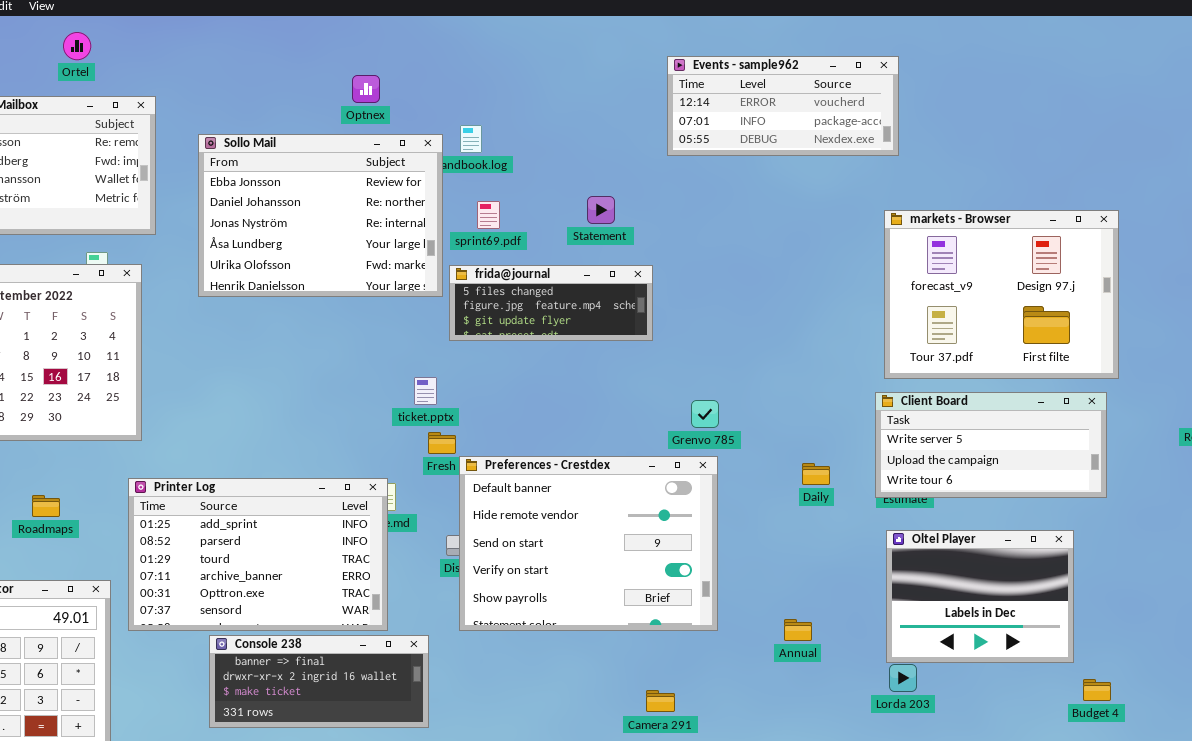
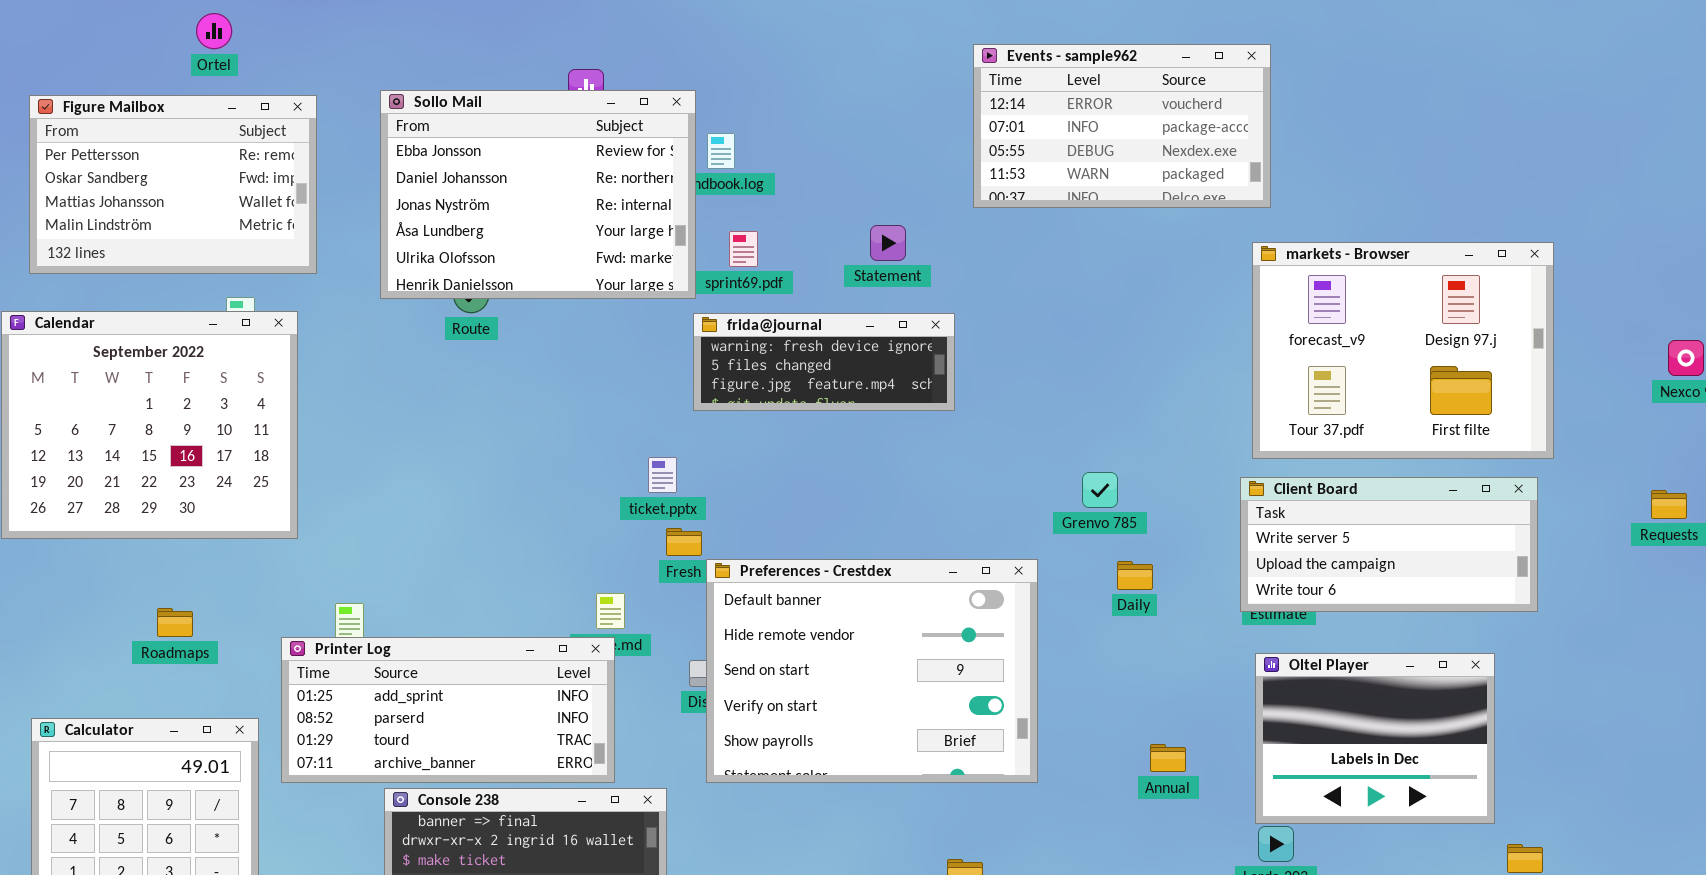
Events - sample962: [667,56,899,156] -> [973,44,1271,208], resized
Sollo Mail: [198,134,443,297] -> [380,90,696,299], moved
frida@journal: [449,265,653,341] -> [693,313,955,411], scrolled up 1 row
Grenvo 785: [691,400,719,428] -> [1082,472,1118,508], moved
Daily: [802,463,830,485] -> [1117,561,1153,590], moved
Printer Log: [128,478,388,631] -> [281,637,615,783], resized
Annual: [784,619,812,641] -> [1150,744,1186,772], moved

